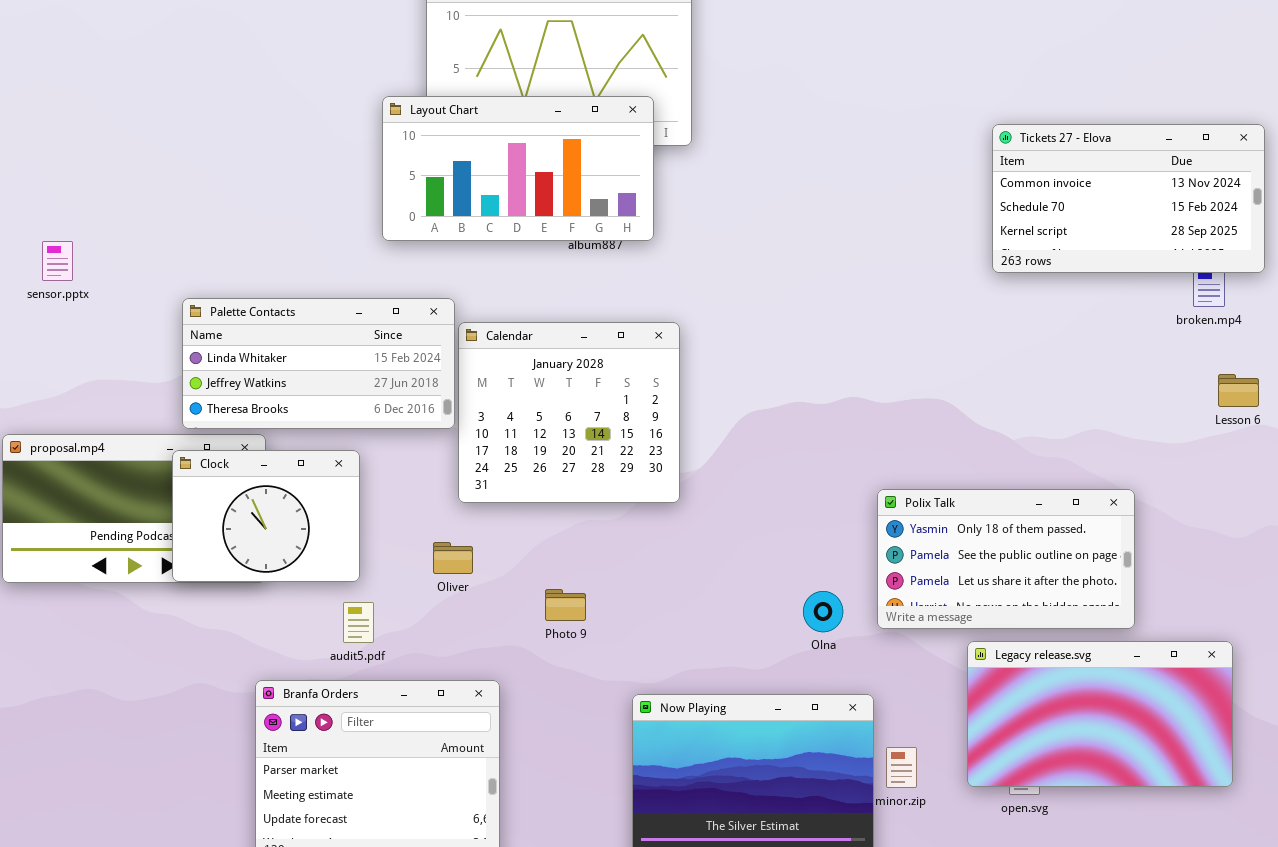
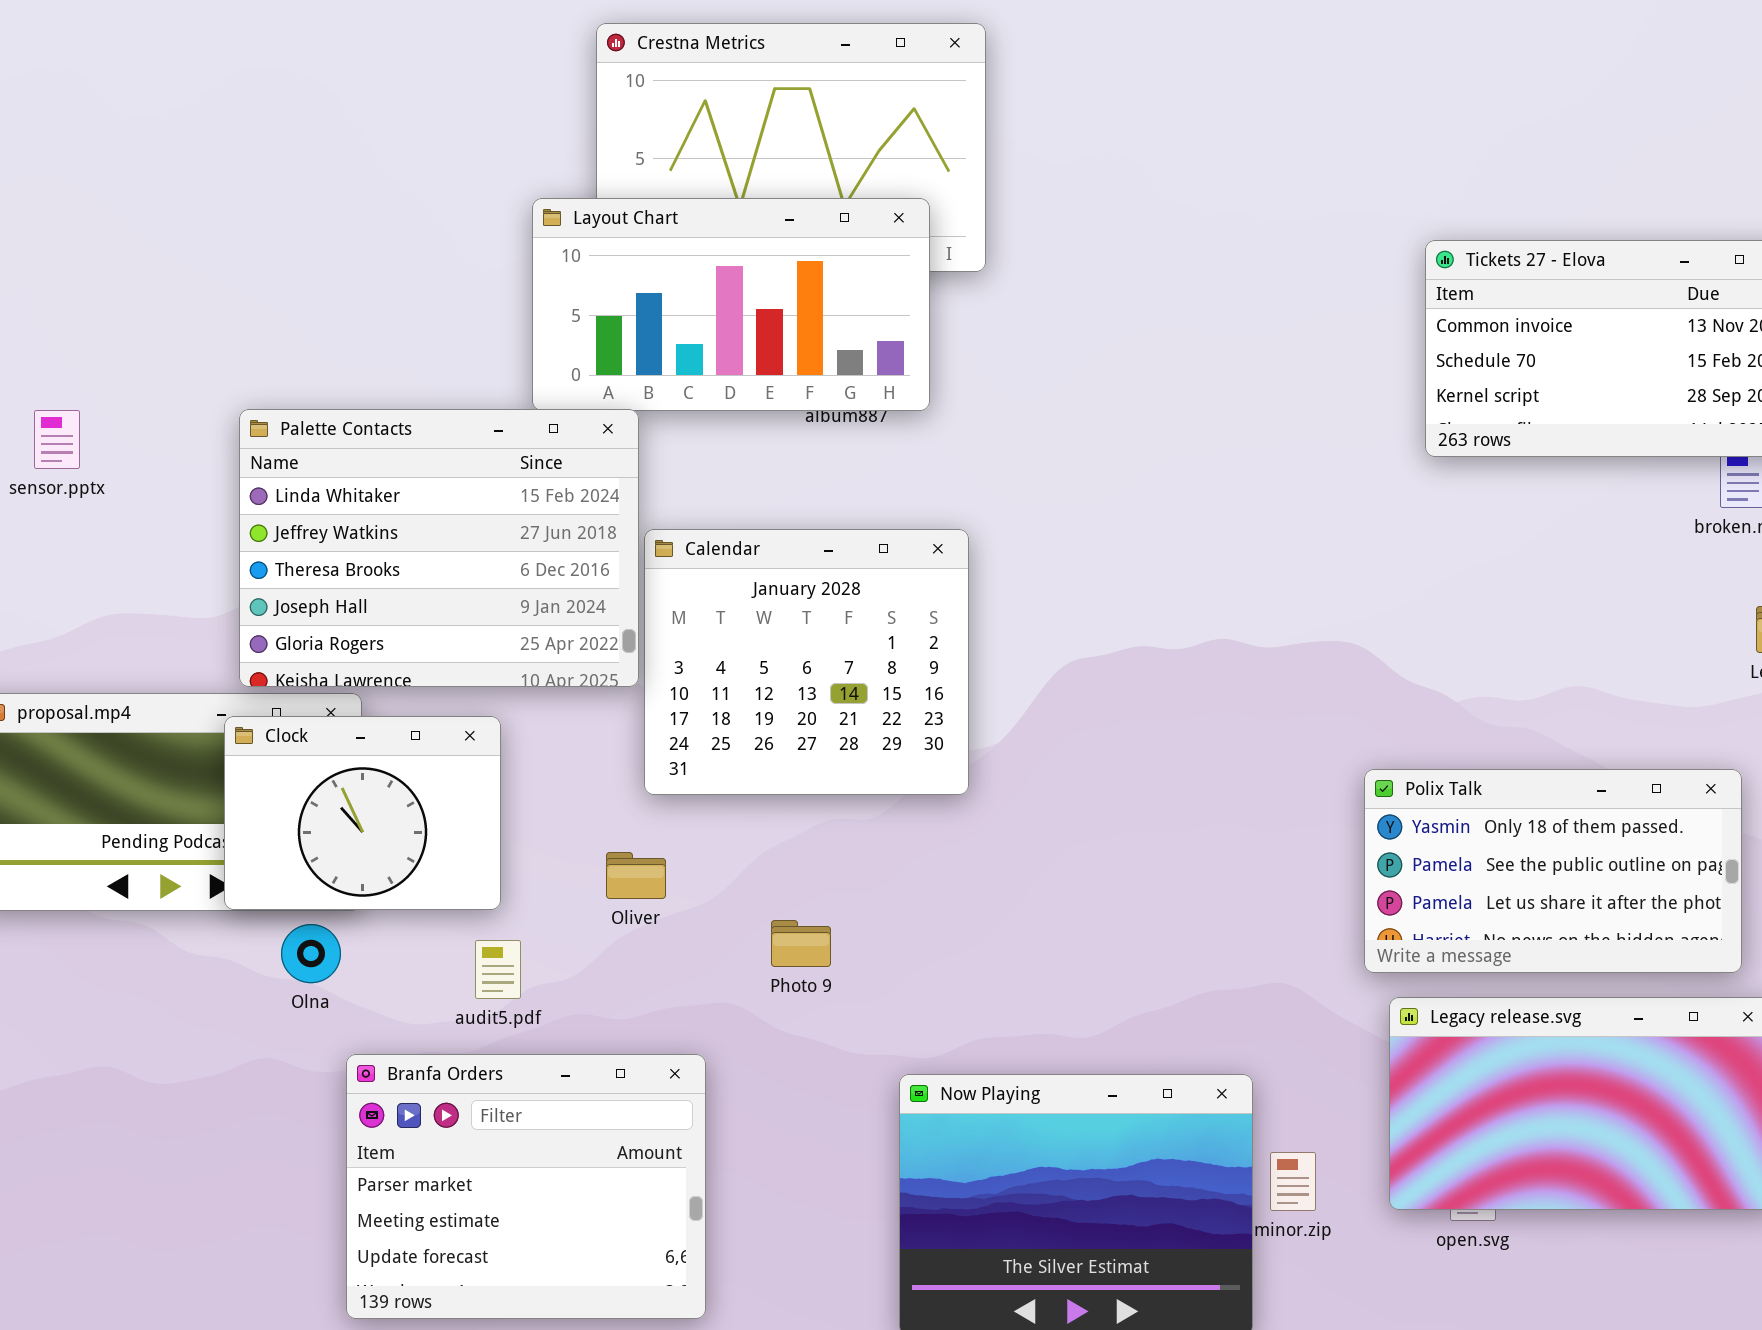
Palette Contacts: [182,298,455,429] -> [239,409,639,687], resized
Polix Talk: [877,489,1135,629] -> [1364,769,1742,973], moved
Olna: [803,591,843,632] -> [281,924,341,983], moved

